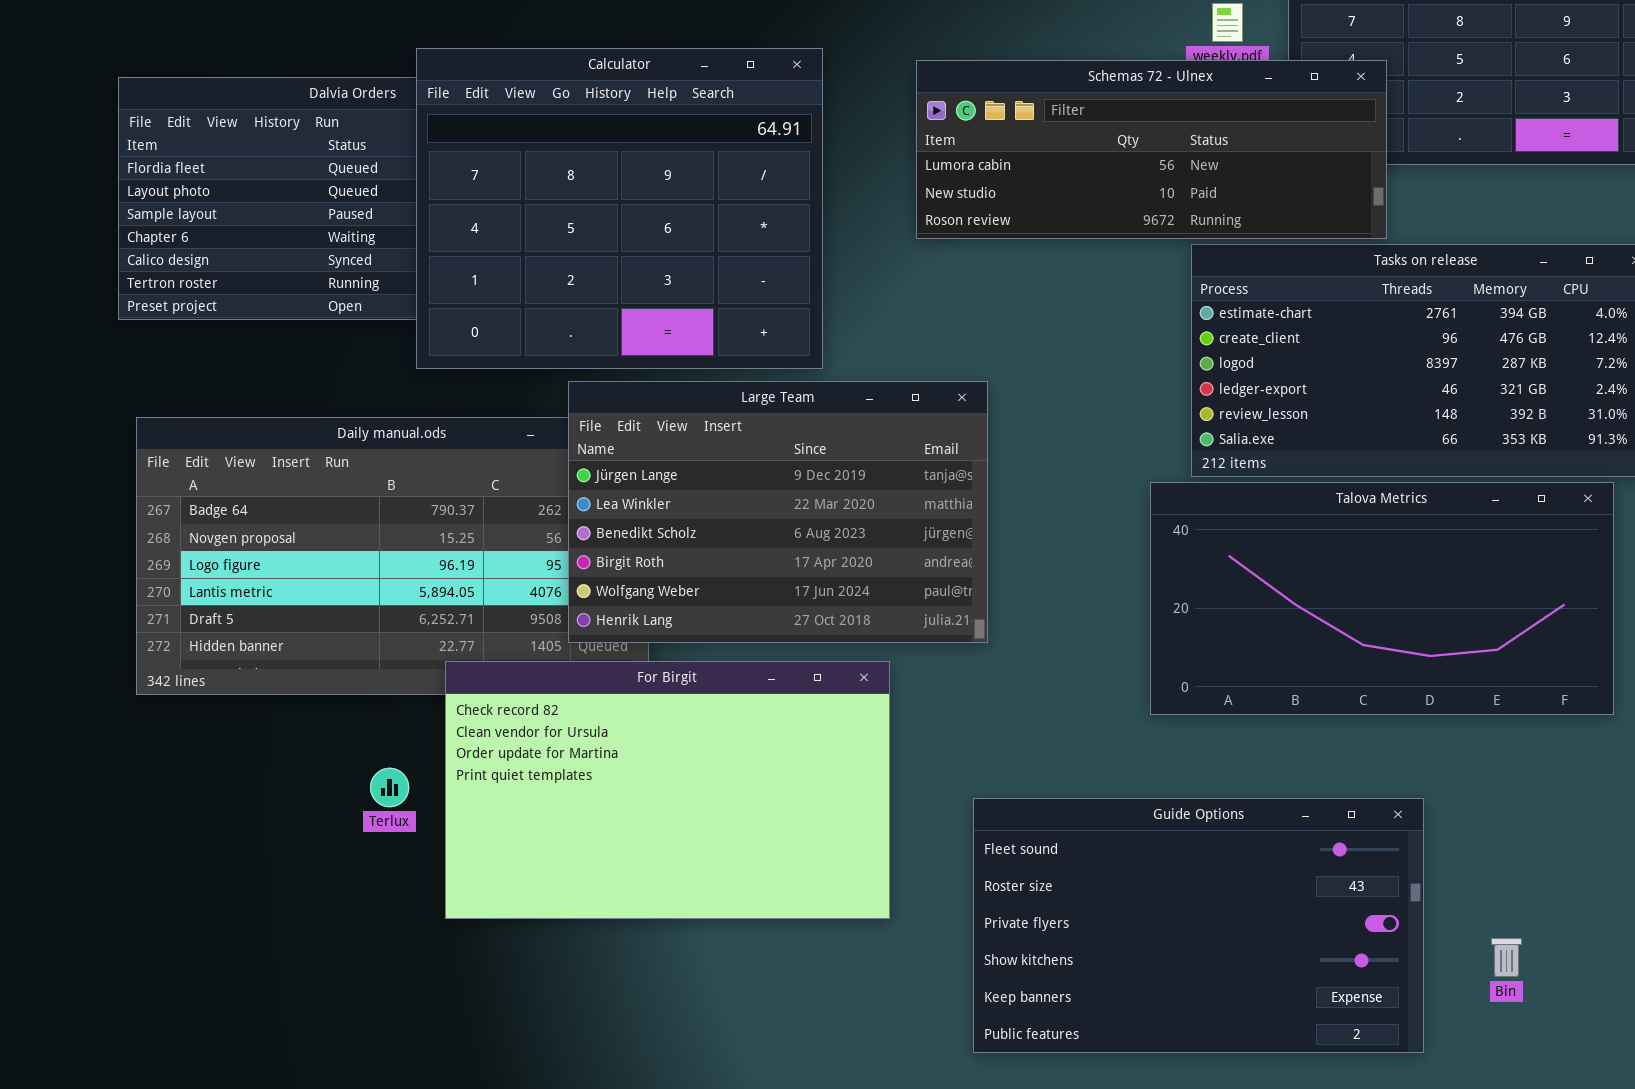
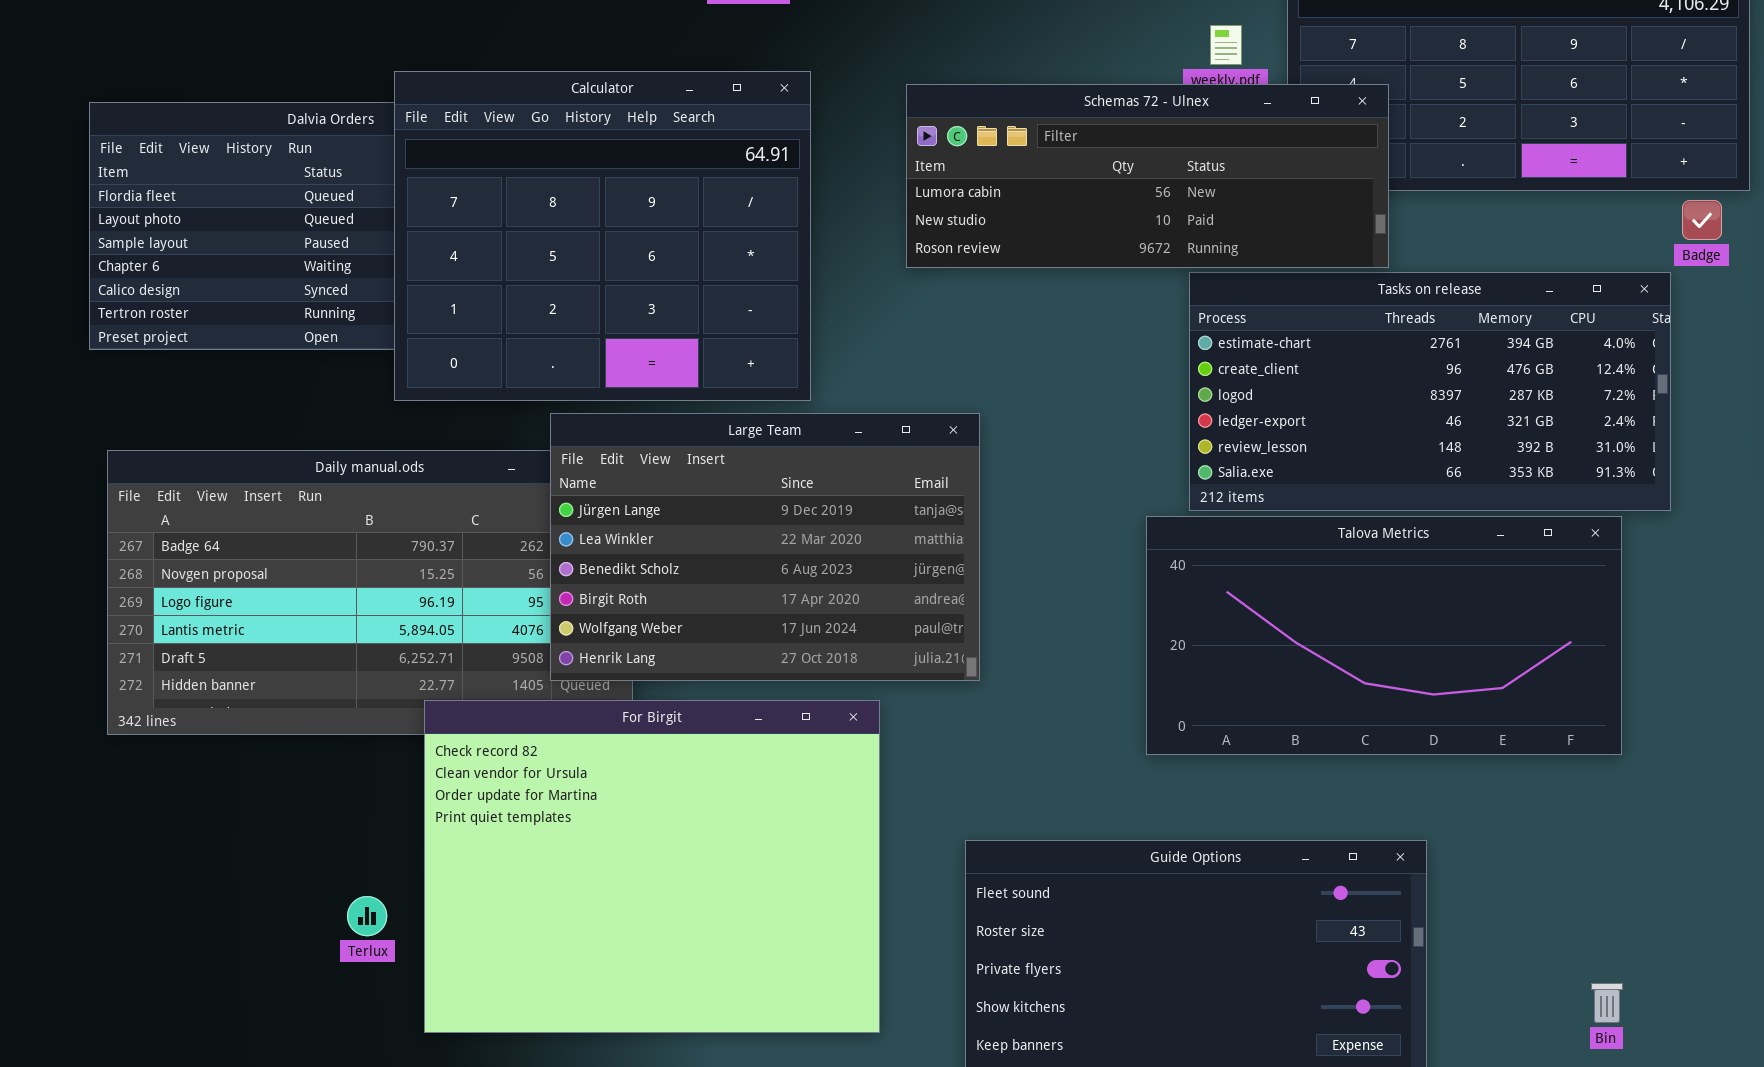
For Birgit: [445,661,890,919] -> [424,700,880,1033], resized
Terlux: [370,768,409,807] -> [347,896,387,936], moved
Bin: [1491,938,1522,977] -> [1591,983,1623,1023], moved

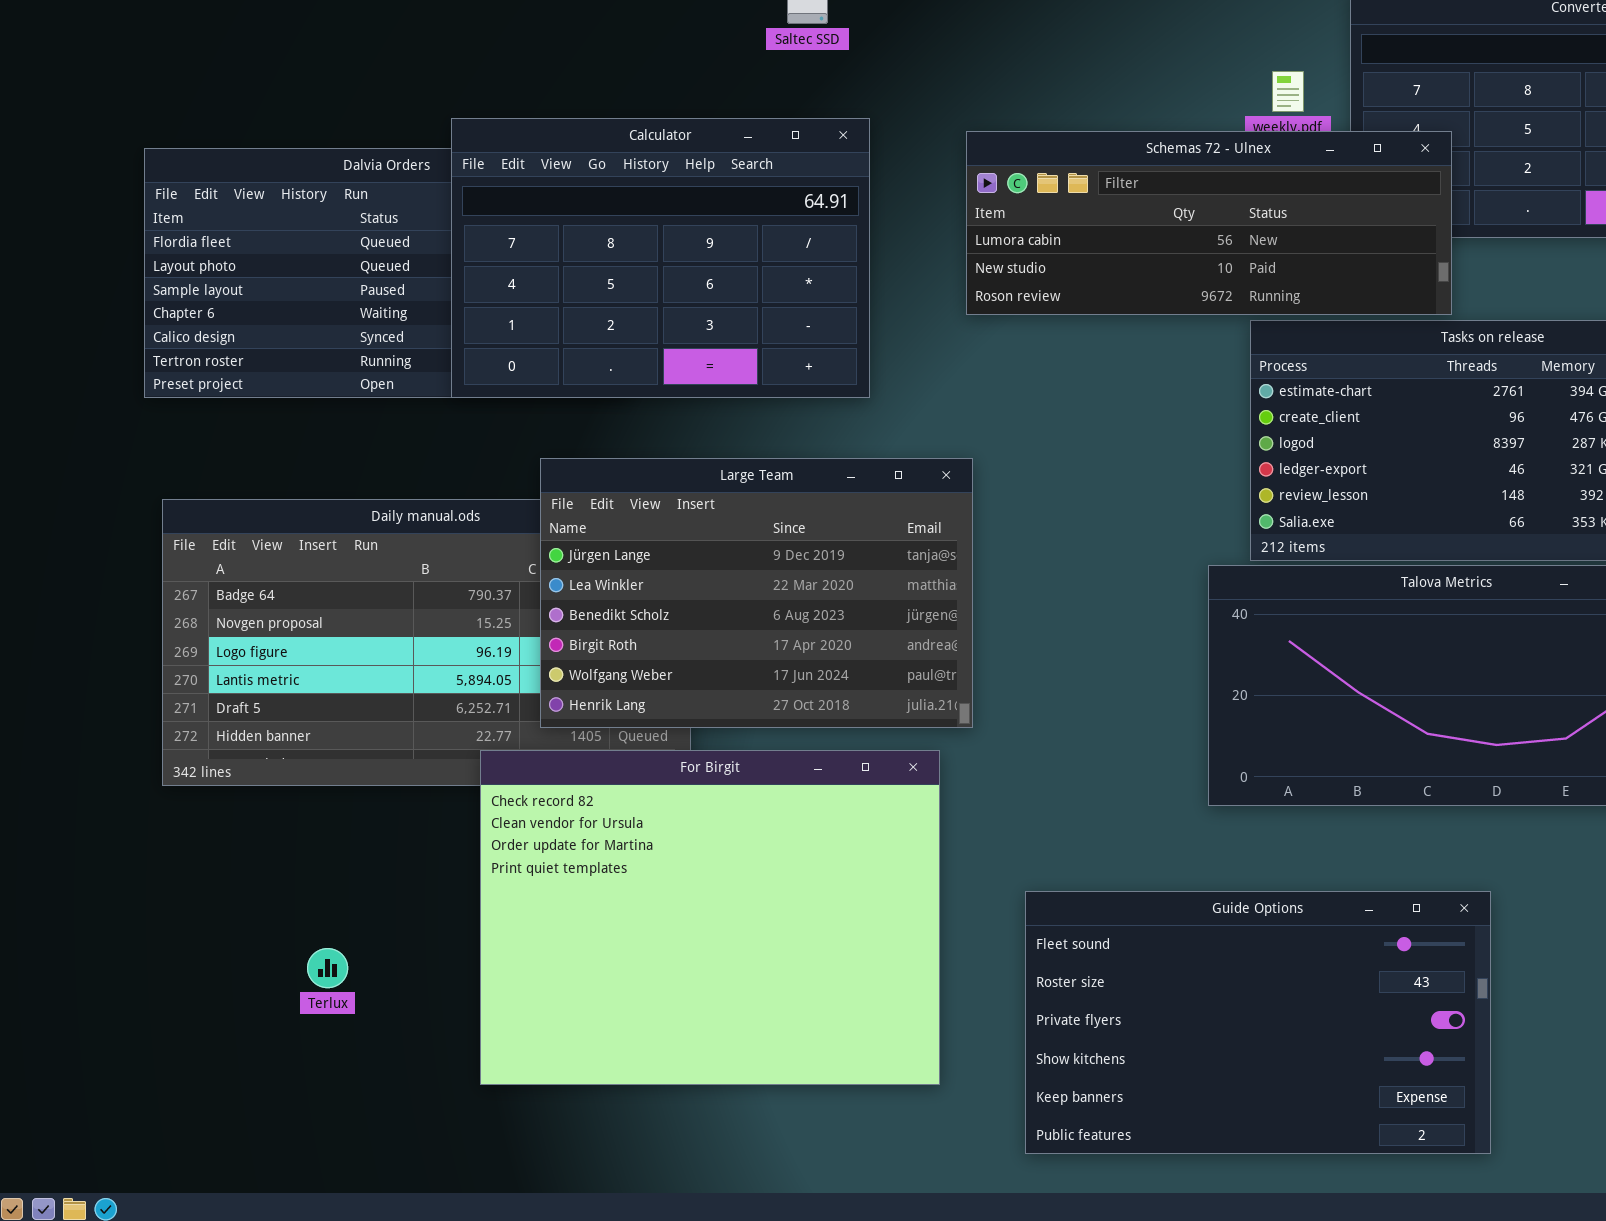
Calculator: [394,71,811,401] -> [451,118,870,398], resized
Large Team: [550,413,980,681] -> [540,458,973,728], moved
Terlux: [347,896,387,936] -> [307,948,348,988], moved

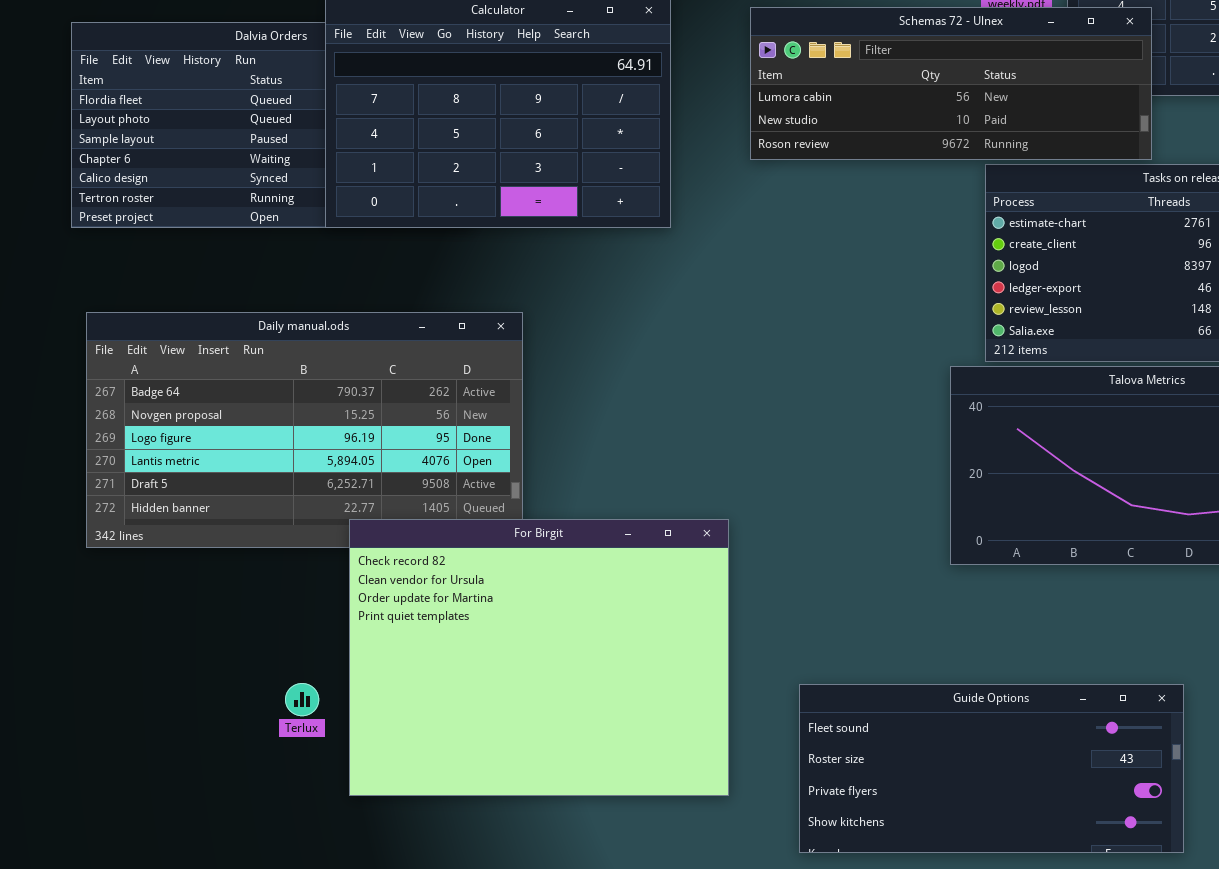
Large Team: [540,458,973,728] -> none, closed
Guide Options: [1025,891,1491,1154] -> [799,684,1184,853], resized
Terlux: [307,948,348,988] -> [285,683,319,716], moved

